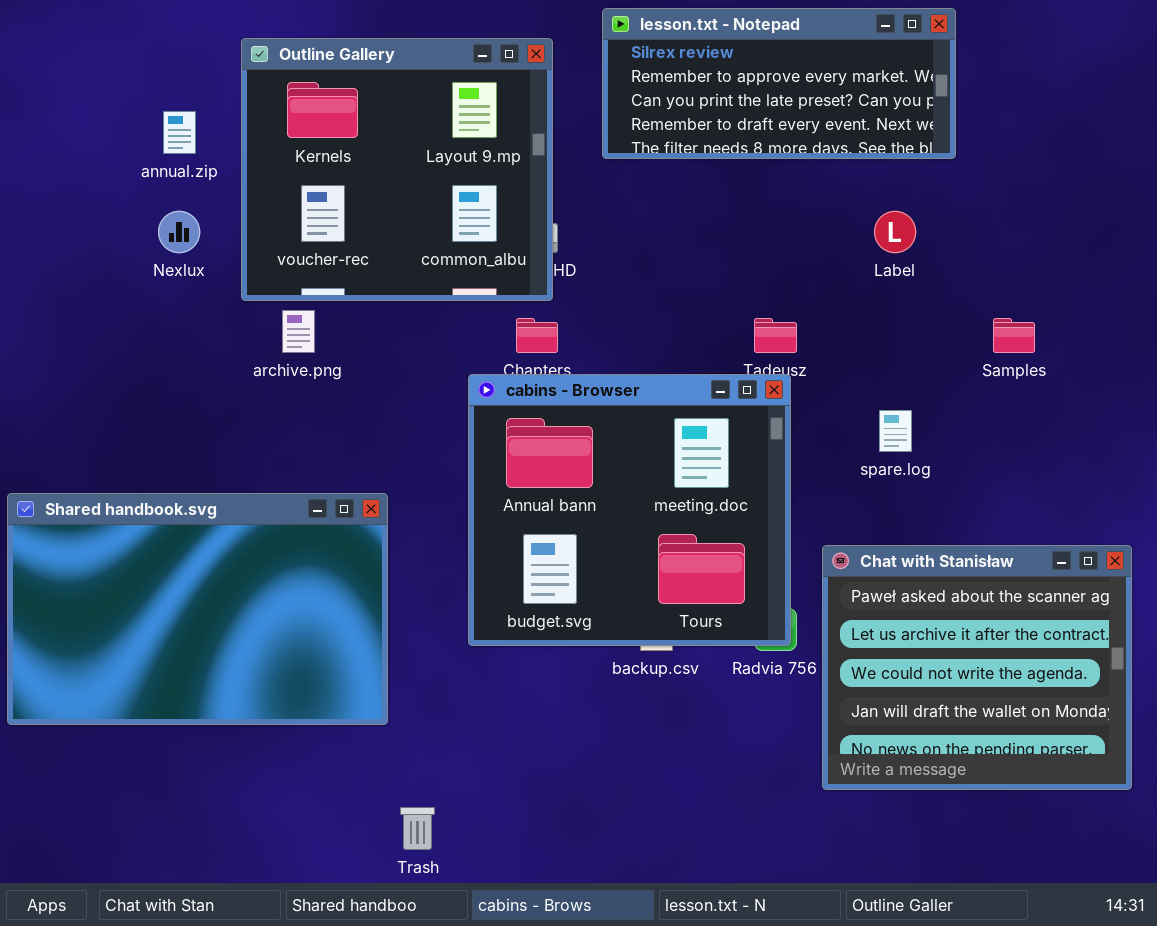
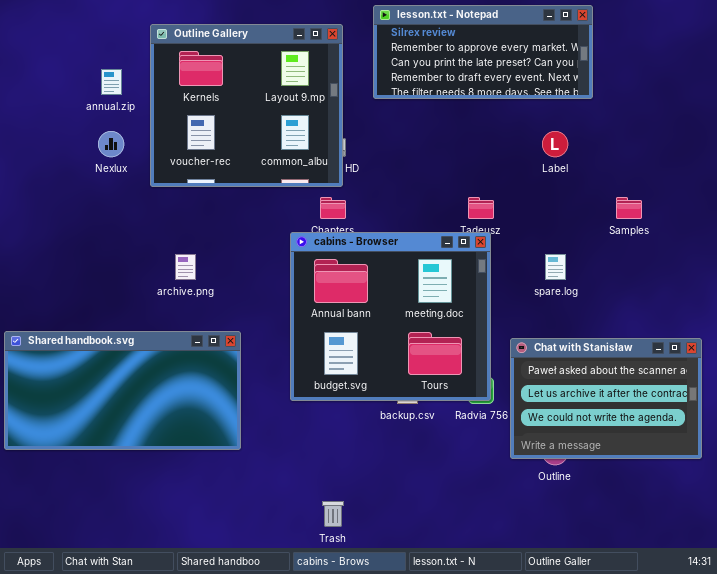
archive.png: [282,310,315,353] -> [175,254,196,280], moved
Shared handbook.svg: [7,493,388,725] -> [4,331,241,450], resized
Chat with Stanisław: [822,545,1132,790] -> [510,338,702,459], resized
Trash: [400,807,435,850] -> [322,501,344,527], moved

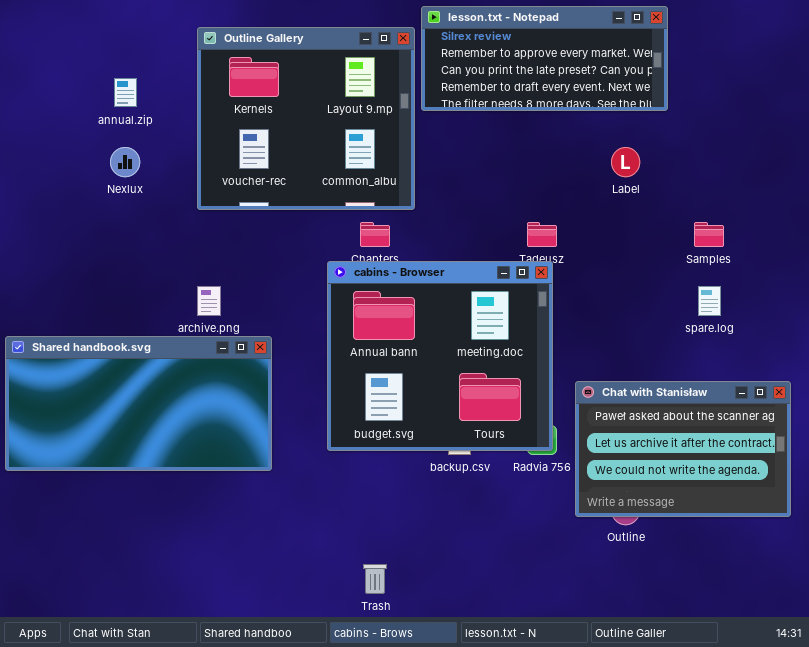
Outline Gallery: [150,24,343,187] -> [197,27,415,210], moved
spare.log: [545,254,566,280] -> [698,286,721,316], moved
Shared handbook.svg: [4,331,241,450] -> [5,336,272,471], moved

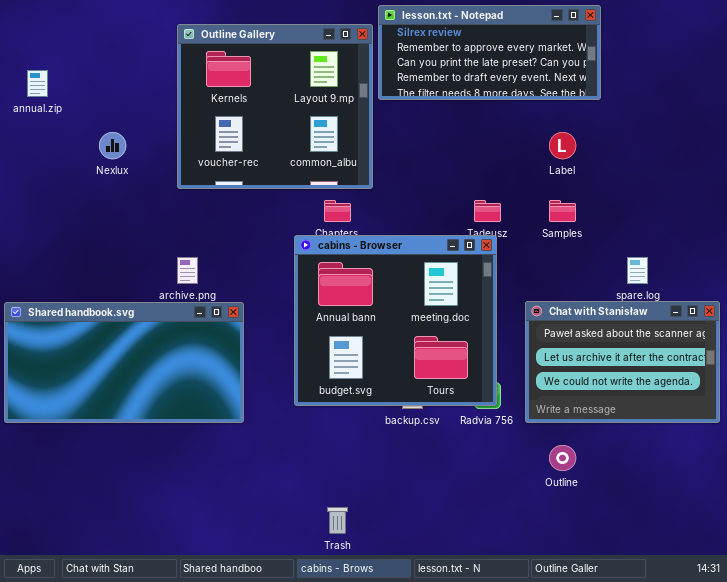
annual.zip: [114,78,137,107] -> [27,70,48,97], moved
Samples: [694,222,724,247] -> [549,200,576,222], moved
Chat with Stanisław: [575,381,791,517] -> [525,301,720,423], moved

